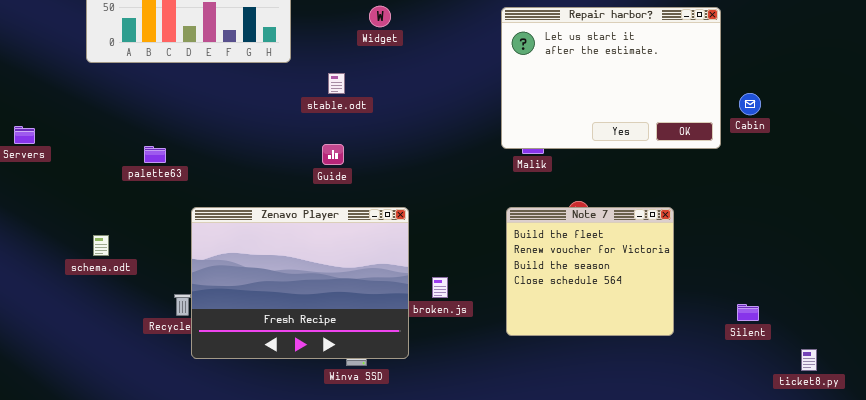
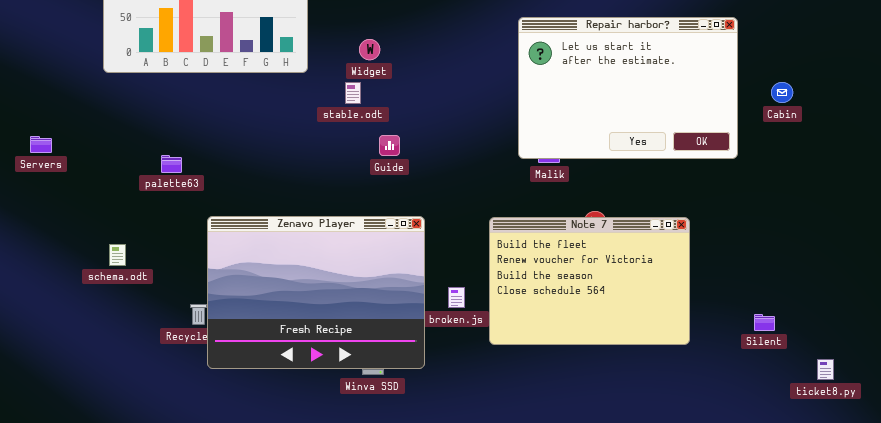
Widget: [369,6,391,27] -> [359,39,380,60], moved
Cabin: [739,93,761,115] -> [771,82,793,103], moved
Guide: [322,144,344,165] -> [379,135,400,156], moved
Note 7: [506,207,674,336] -> [489,217,690,345], resized

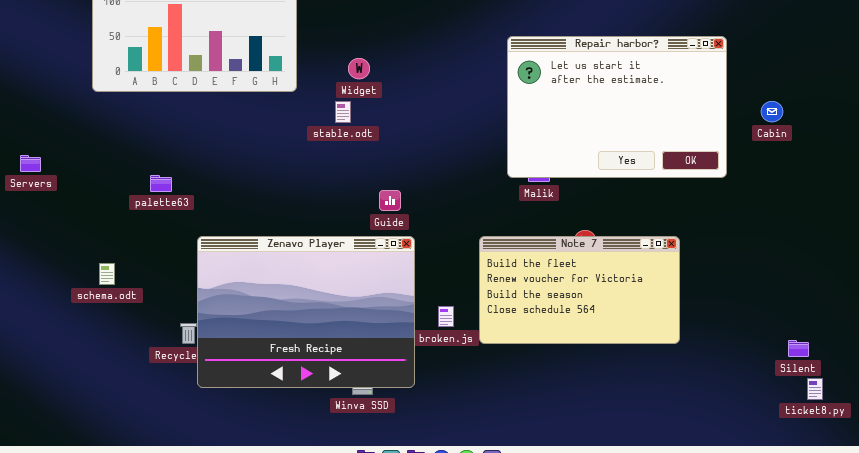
Guide: [379,135,400,156] -> [379,190,401,211], moved
Note 7: [489,217,690,345] -> [479,236,680,344], resized
Silent: [754,314,775,331] -> [788,340,809,357], moved

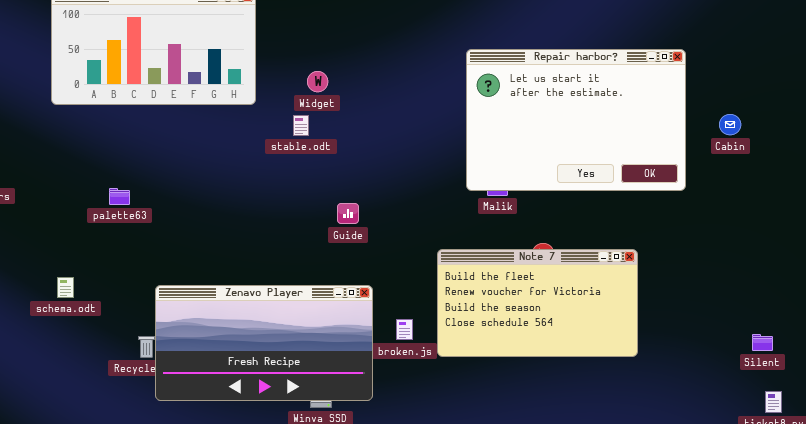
Zenavo Player: [197,236,415,388] -> [155,285,373,401], resized
Silent: [788,340,809,357] -> [752,334,773,351], moved

